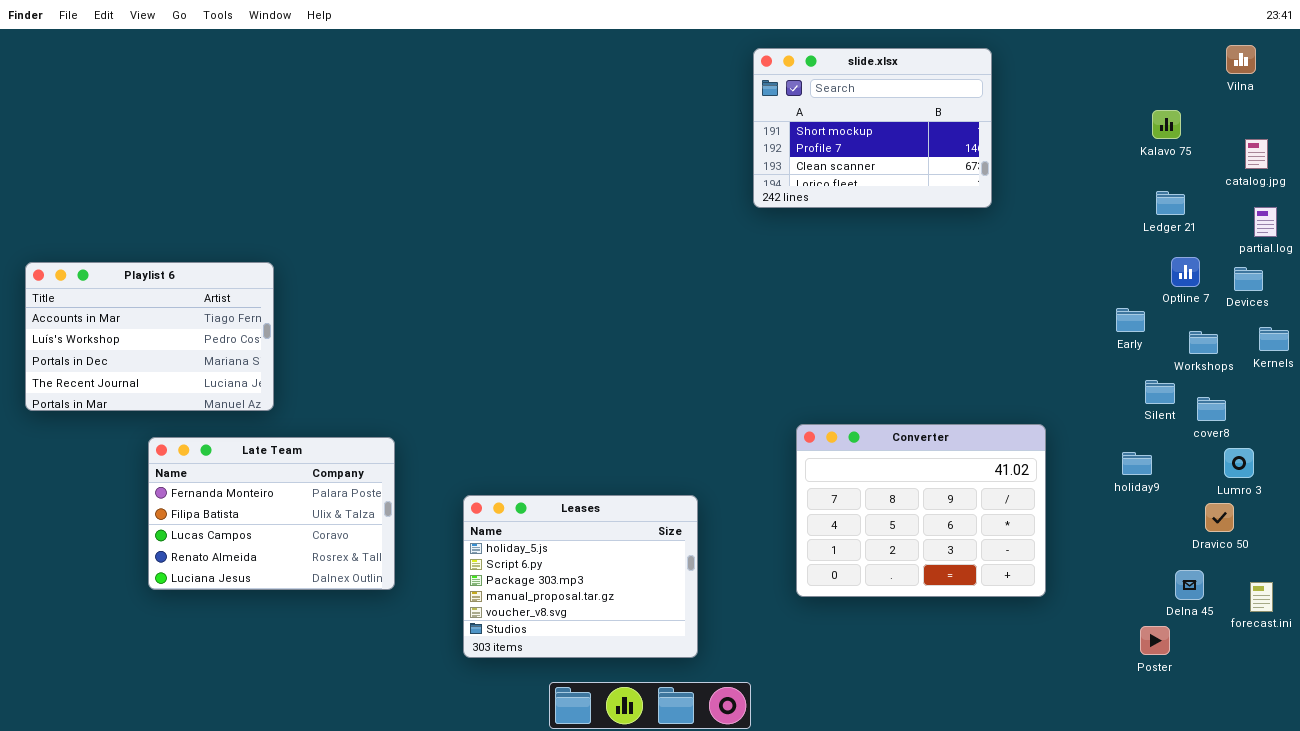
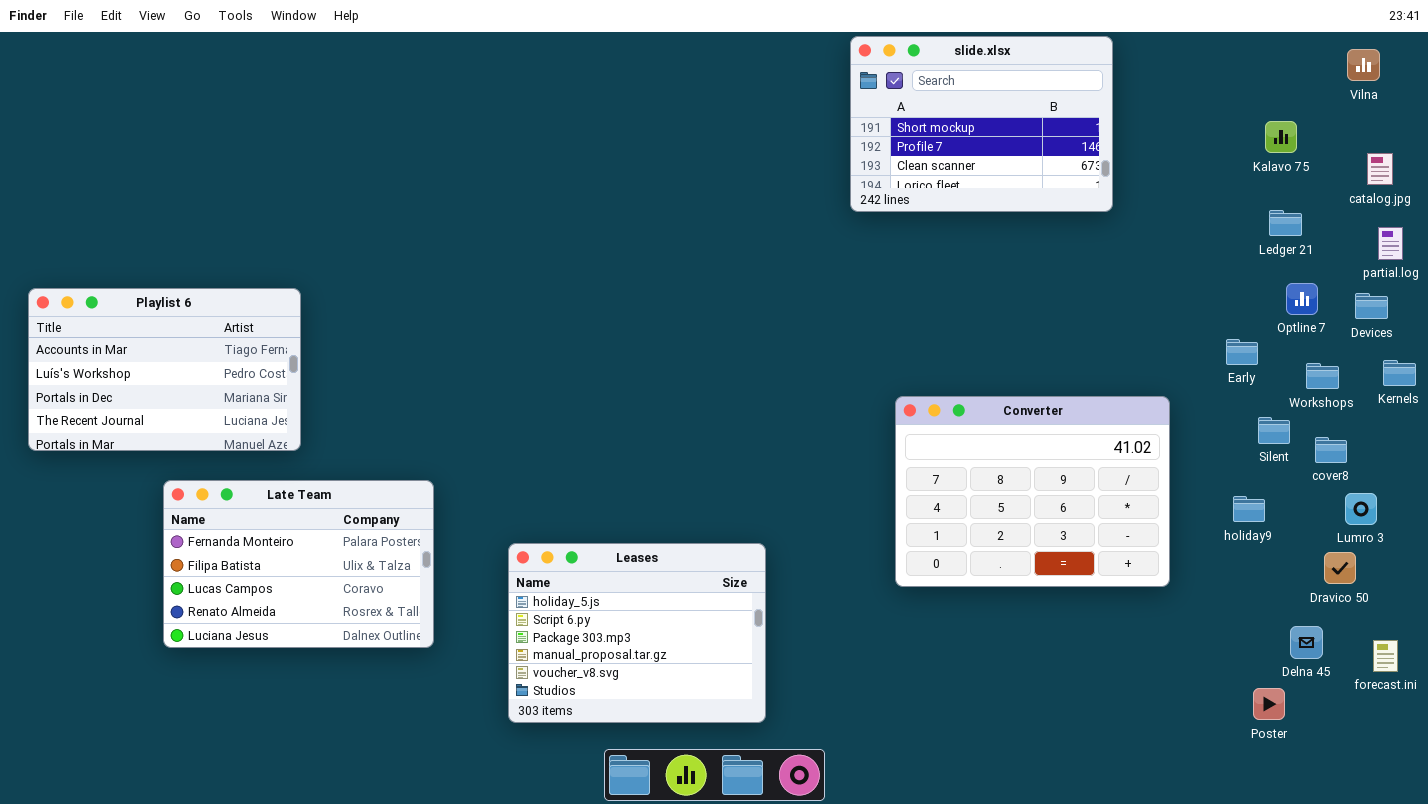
slide.xlsx: [753,48,992,208] -> [850,36,1113,212], moved
Converter: [796,424,1046,597] -> [895,396,1170,587], moved

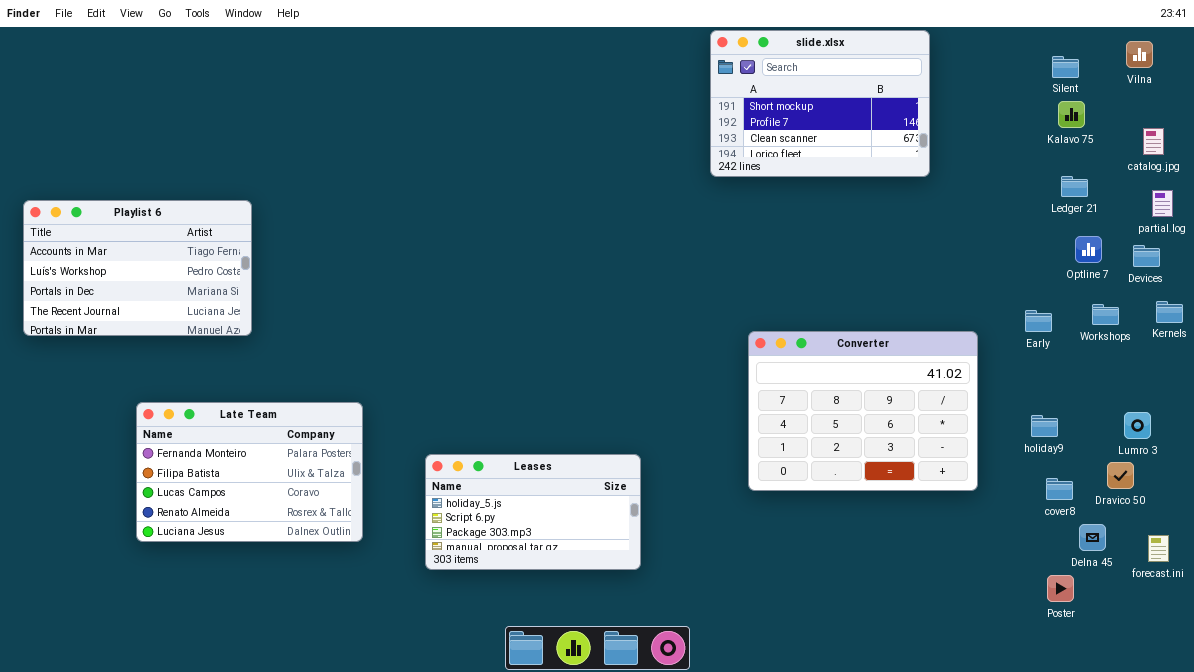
Playlist 6: [28,288,301,451] -> [23,200,252,336], moved
Early: [1226,339,1258,365] -> [1025,310,1052,332], moved
Silent: [1258,417,1290,444] -> [1052,56,1079,78], moved
cover8: [1315,437,1347,463] -> [1046,478,1073,500], moved
Leases: [508,543,766,723] -> [425,454,641,570], resized

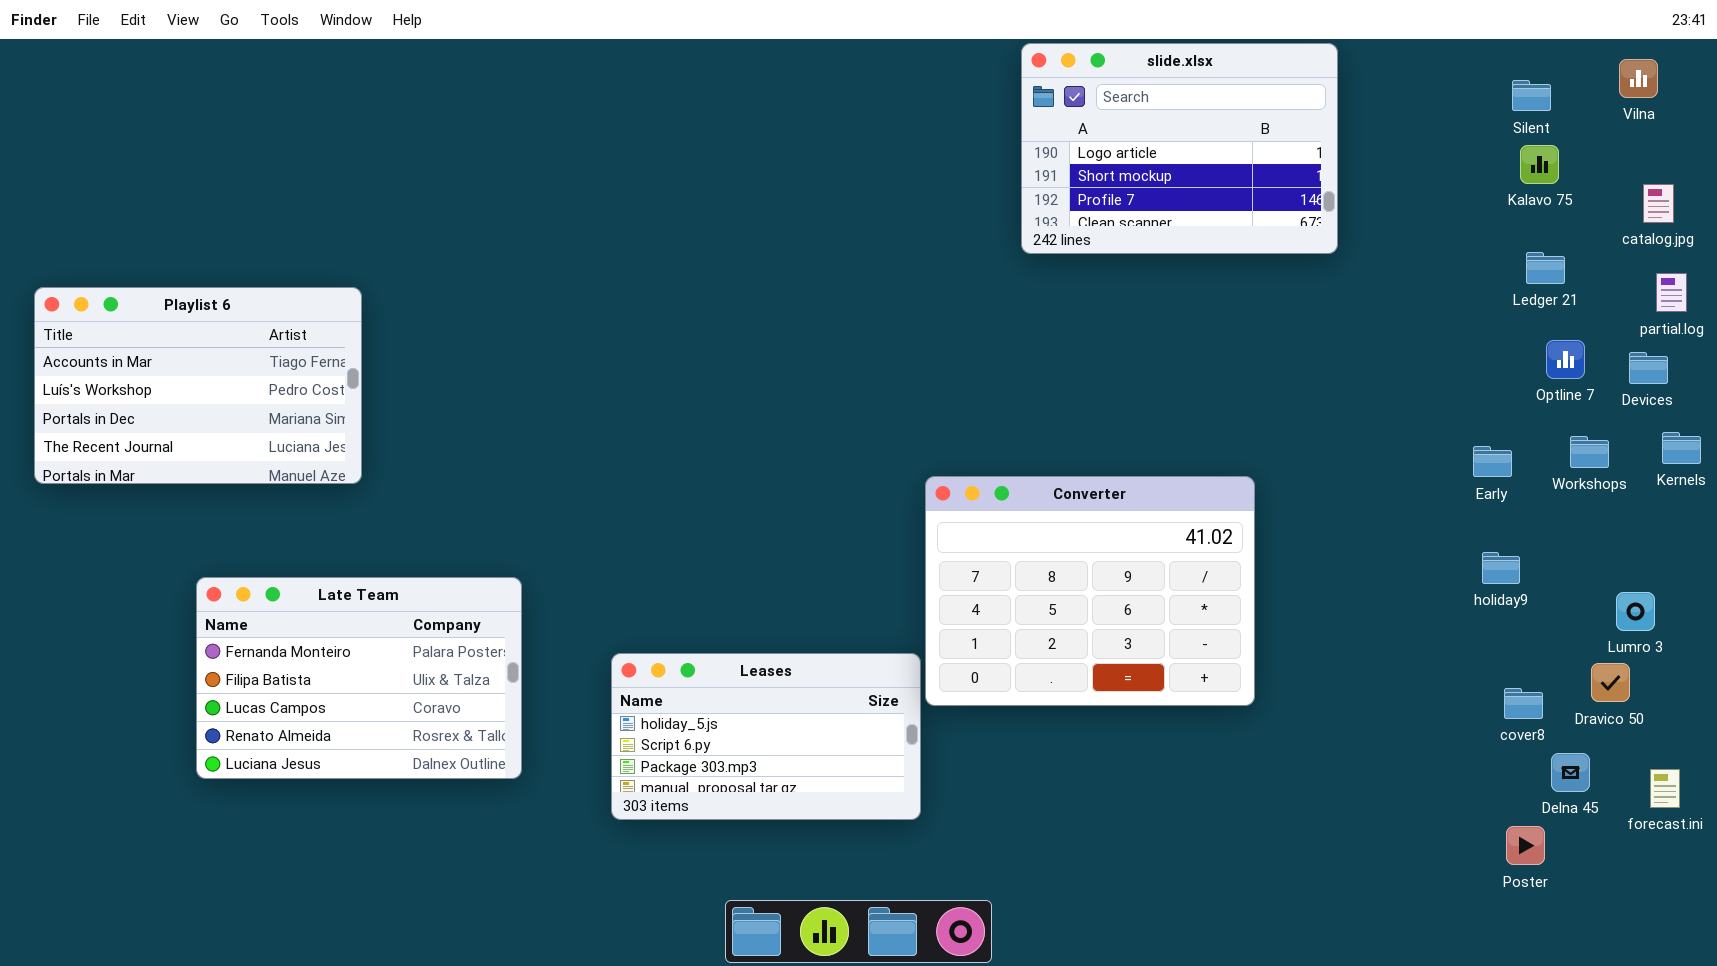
slide.xlsx: [710,30,930,177] -> [1021,43,1338,254], scrolled up 1 row
Converter: [748,331,978,491] -> [925,476,1255,706], moved
holiday9: [1031,415,1058,437] -> [1482,552,1520,584], moved

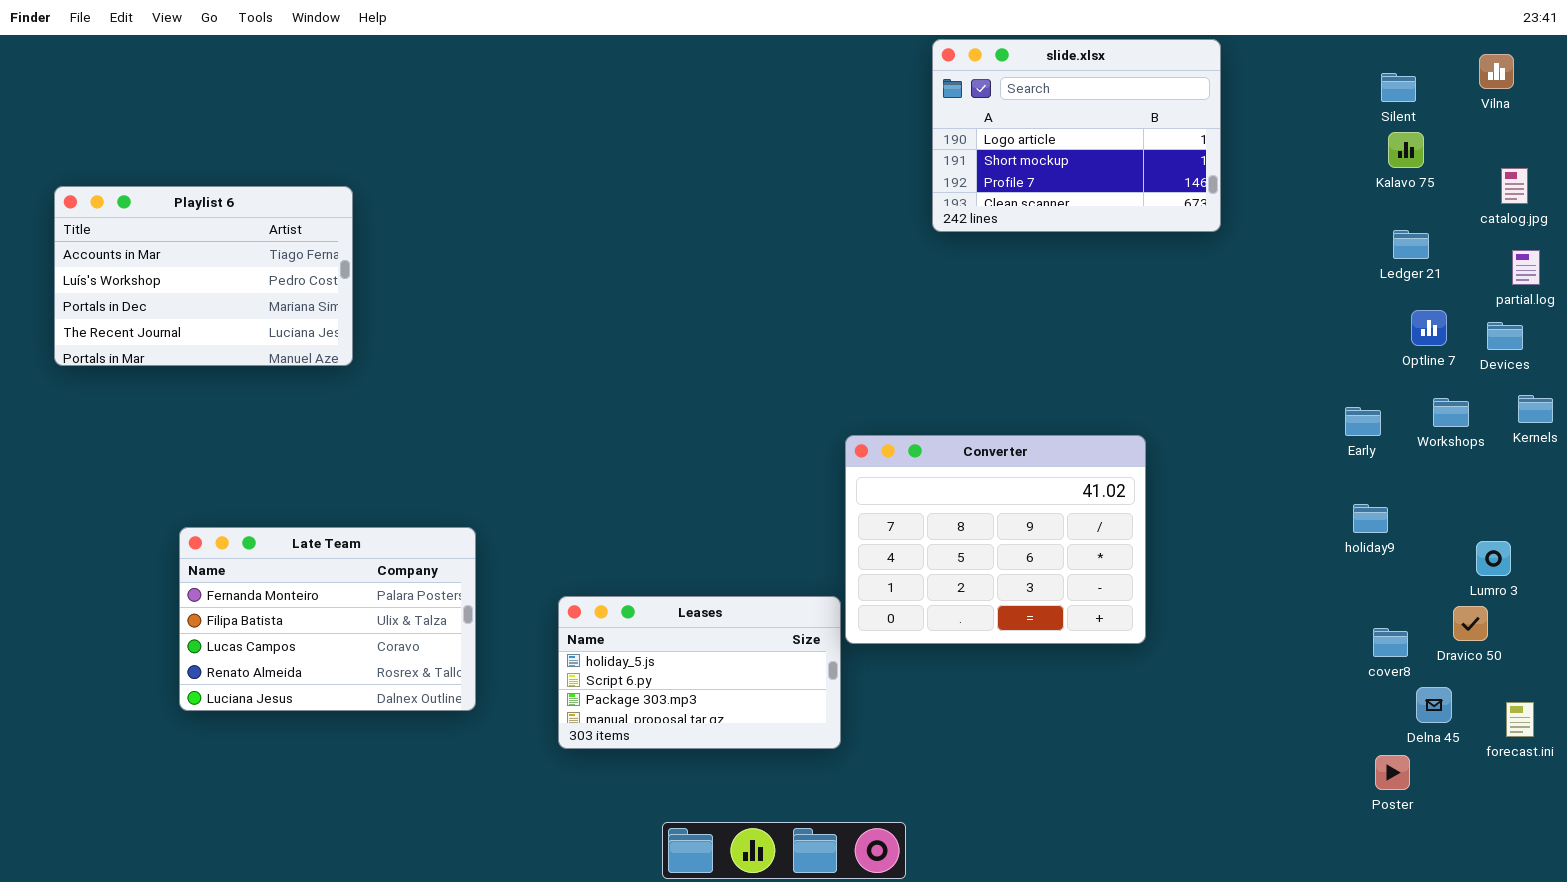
Playlist 6: [34,287,362,484] -> [54,186,353,366], moved

